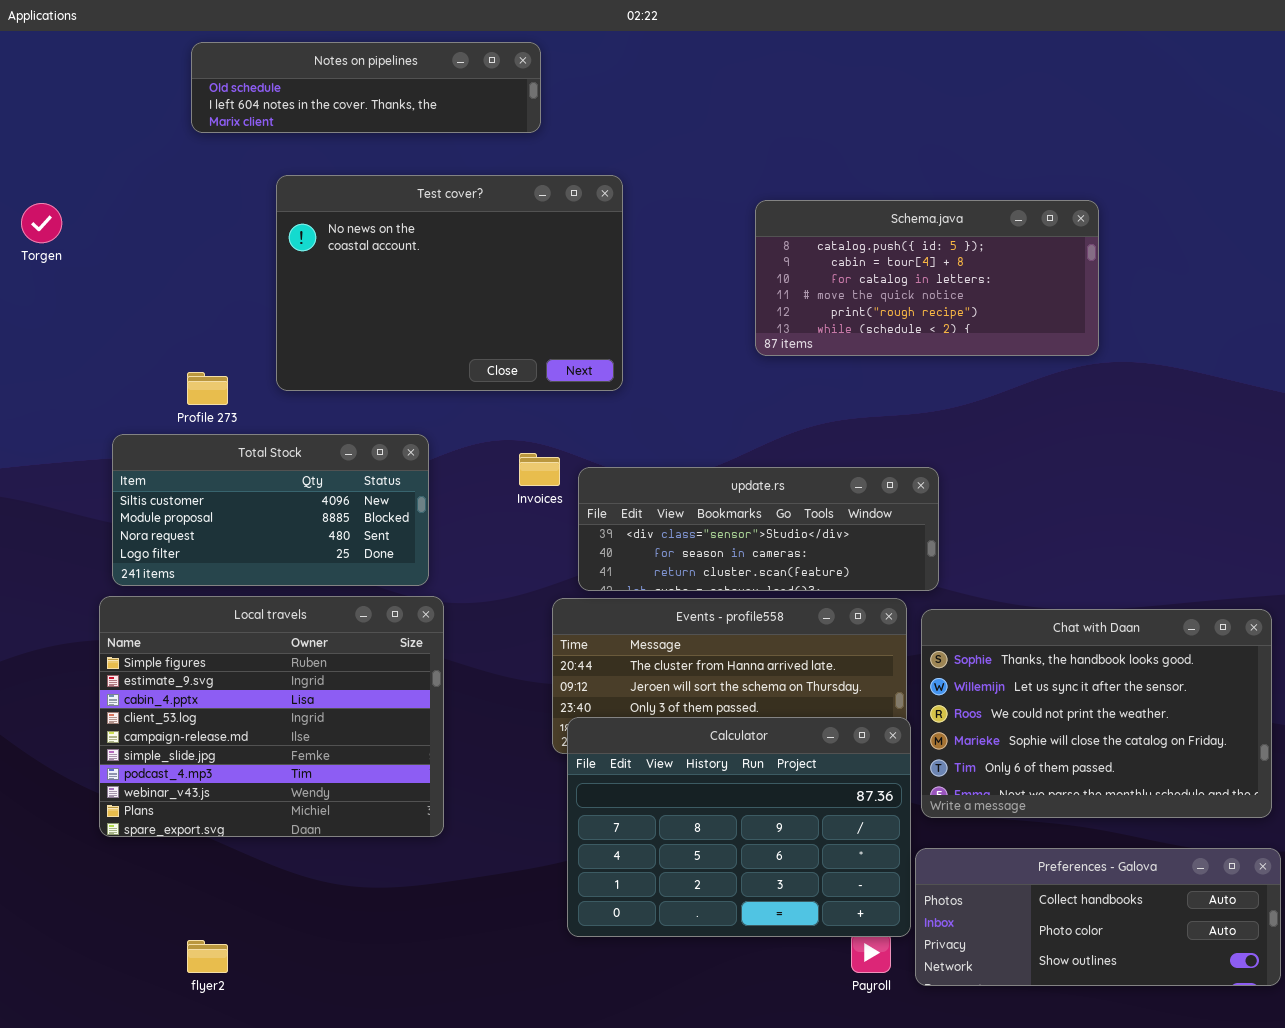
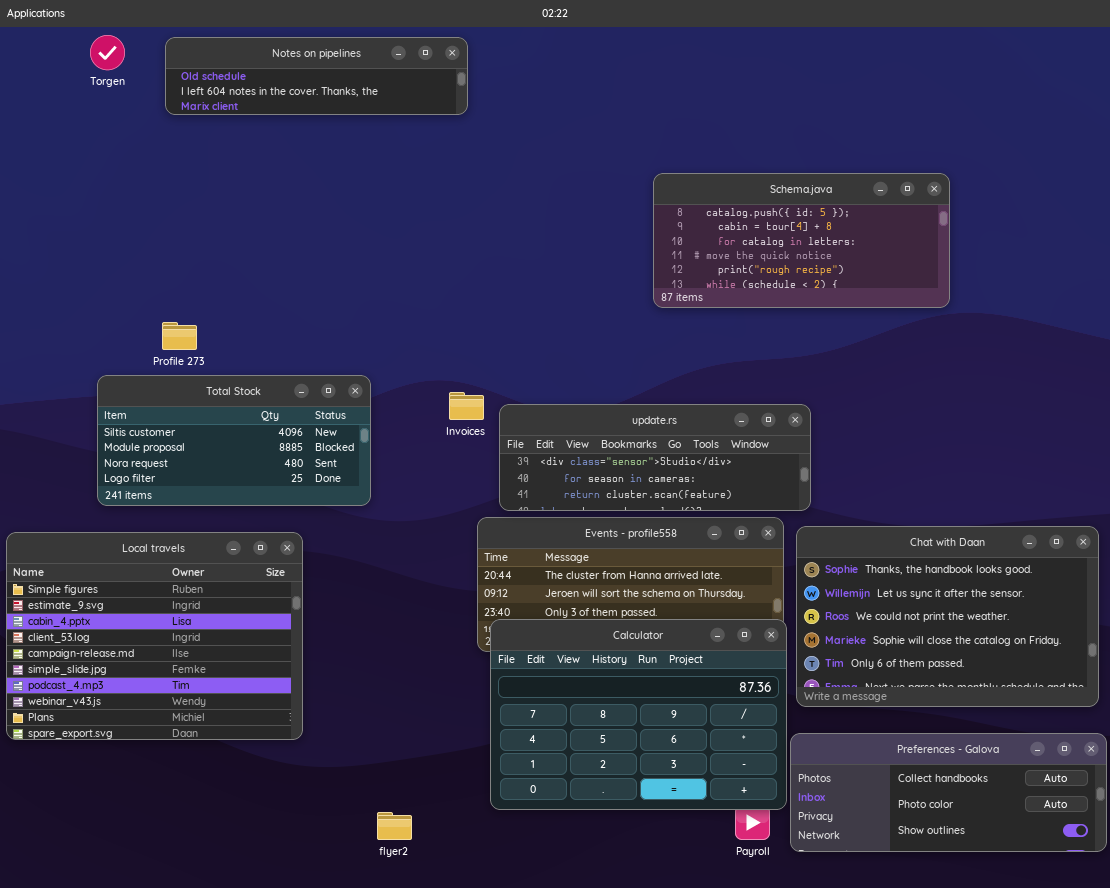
Test cover?: [276,175,623,391] -> none, closed
Torgen: [21,203,62,243] -> [90,35,125,70], moved
Local travels: [99,596,444,837] -> [6,532,303,740], moved
flyer2: [187,940,228,973] -> [377,812,412,840], moved

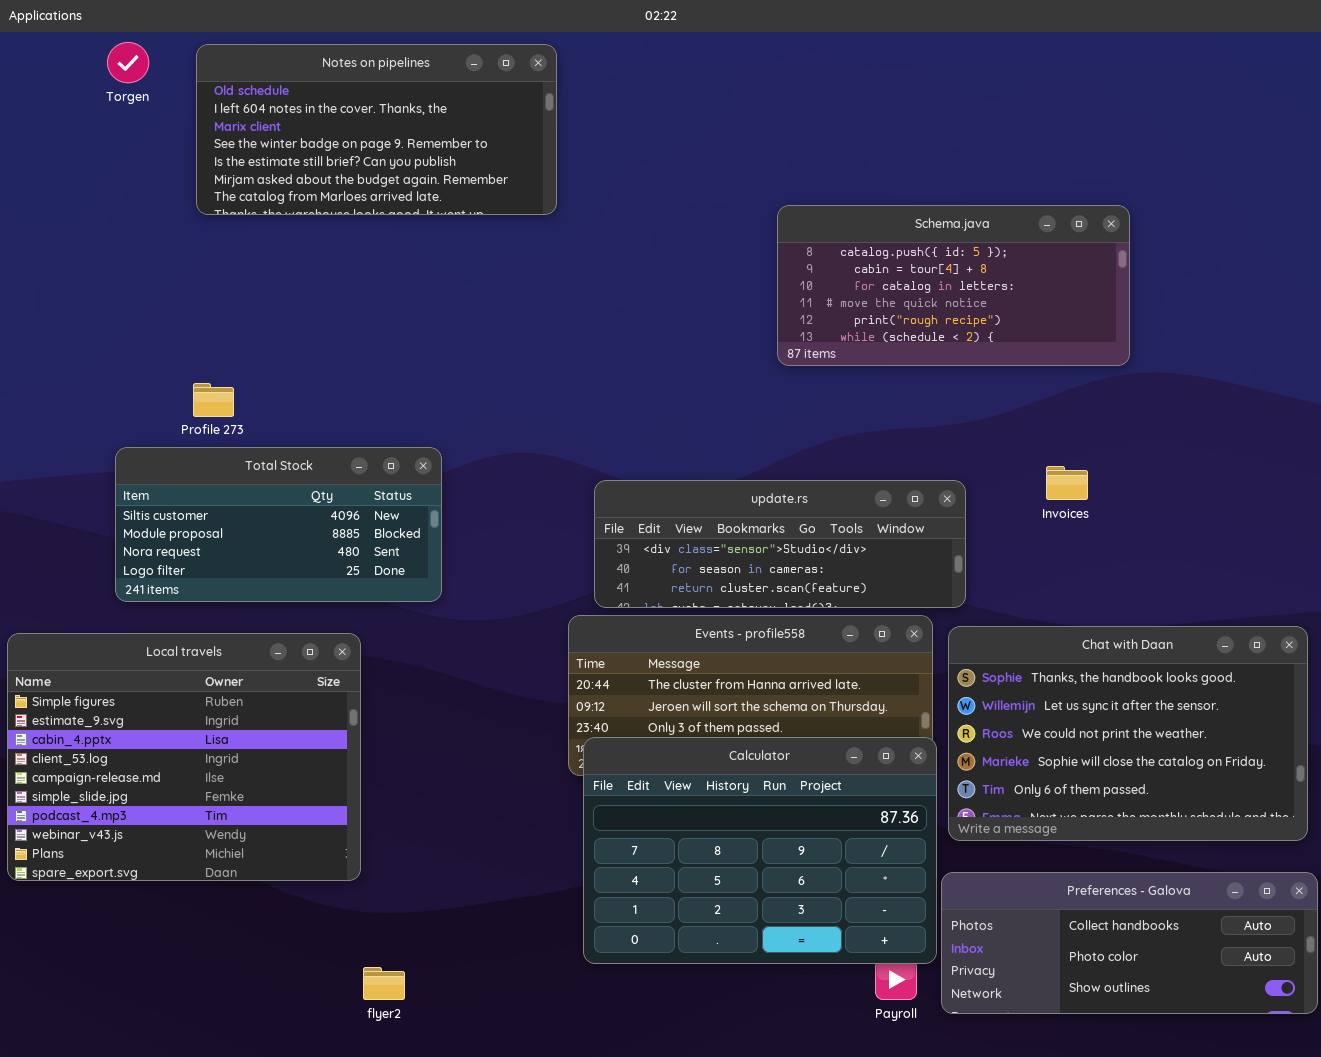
Notes on pipelines: [165,37,468,115] -> [196,44,557,215], resized
Invoices: [449,392,484,420] -> [1046,466,1088,500], moved
flyer2: [377,812,412,840] -> [363,967,405,1000], moved

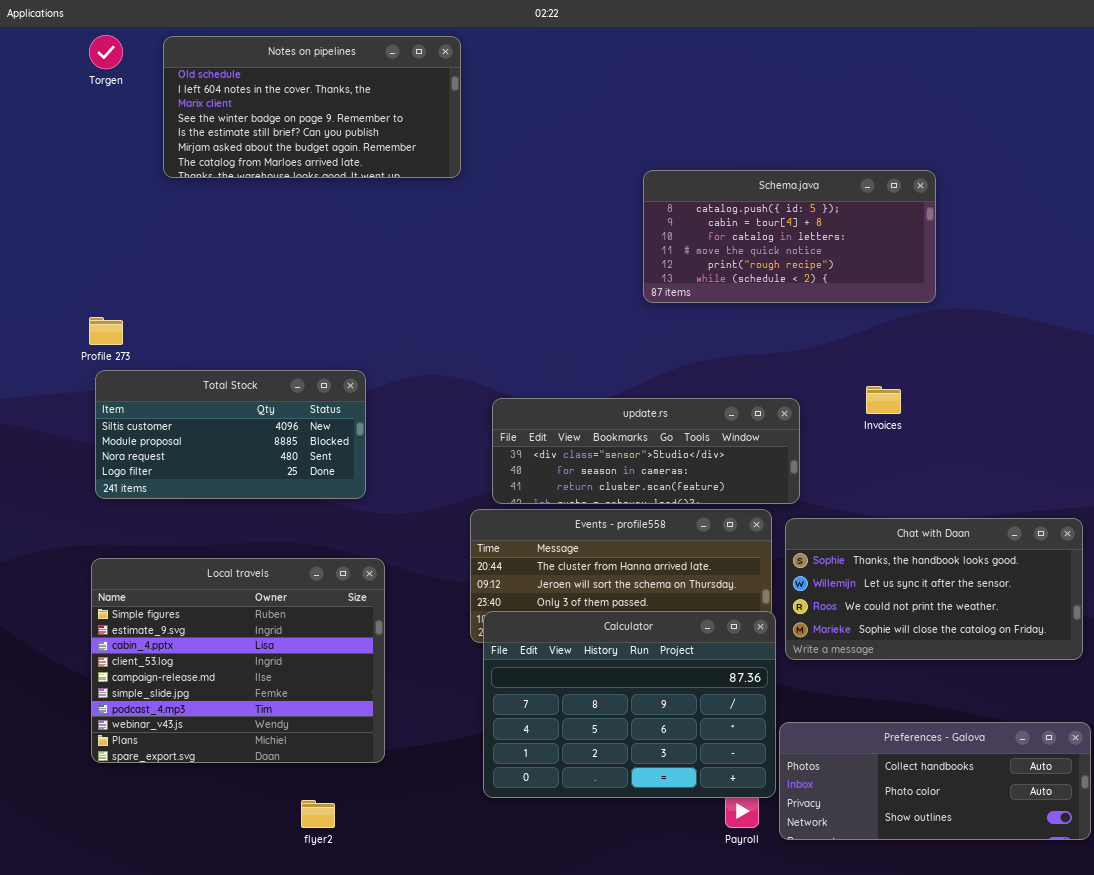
Profile 273: [193,383,234,417] -> [89,317,123,345], moved
Chat with Daan: [948,626,1308,841] -> [785,518,1083,660], resized
Local travels: [7,633,361,881] -> [91,558,385,763], moved

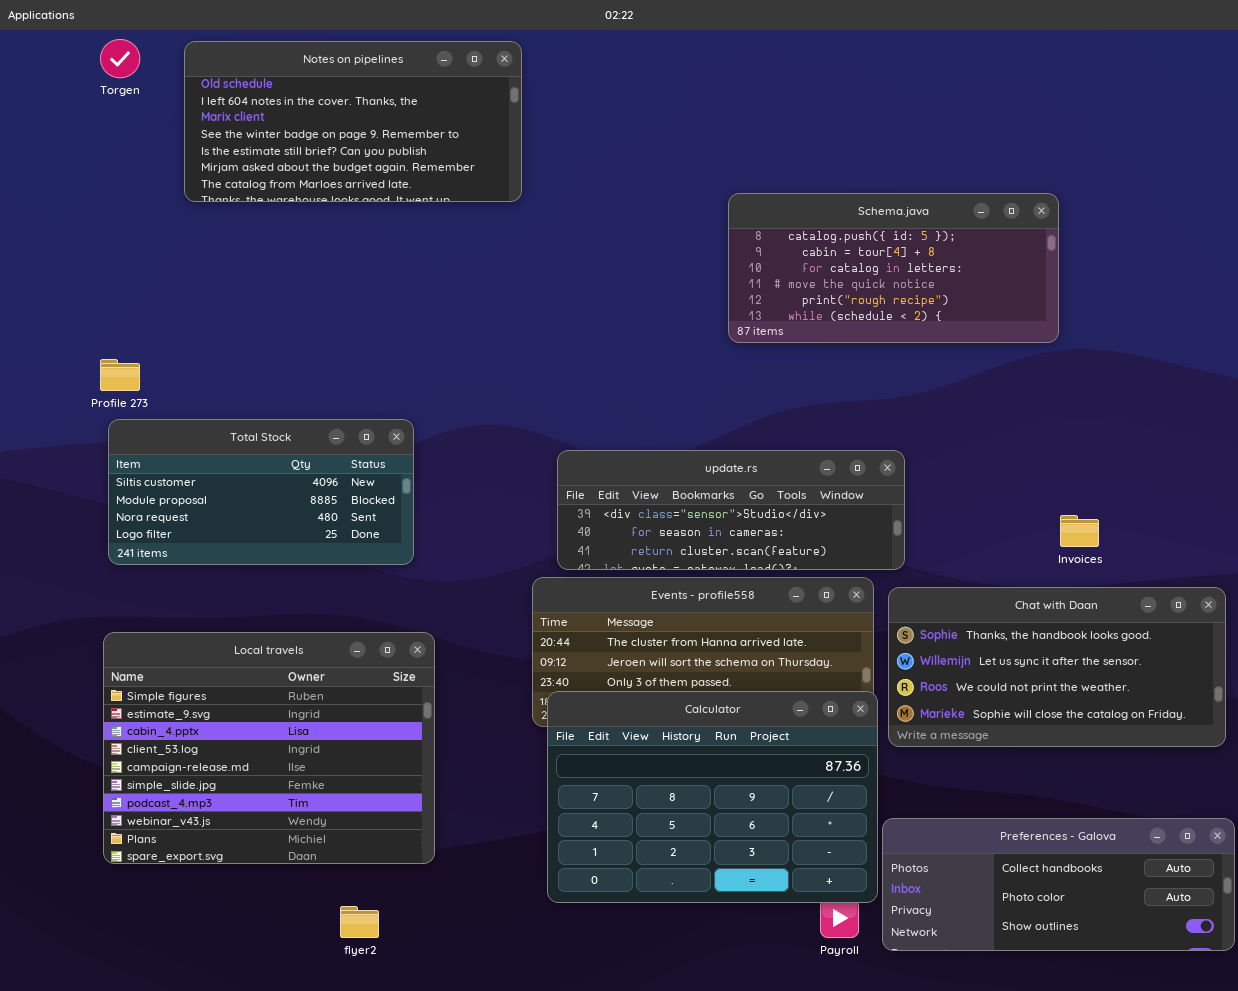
Invoices: [866,386,901,414] -> [1060,515,1099,547], moved

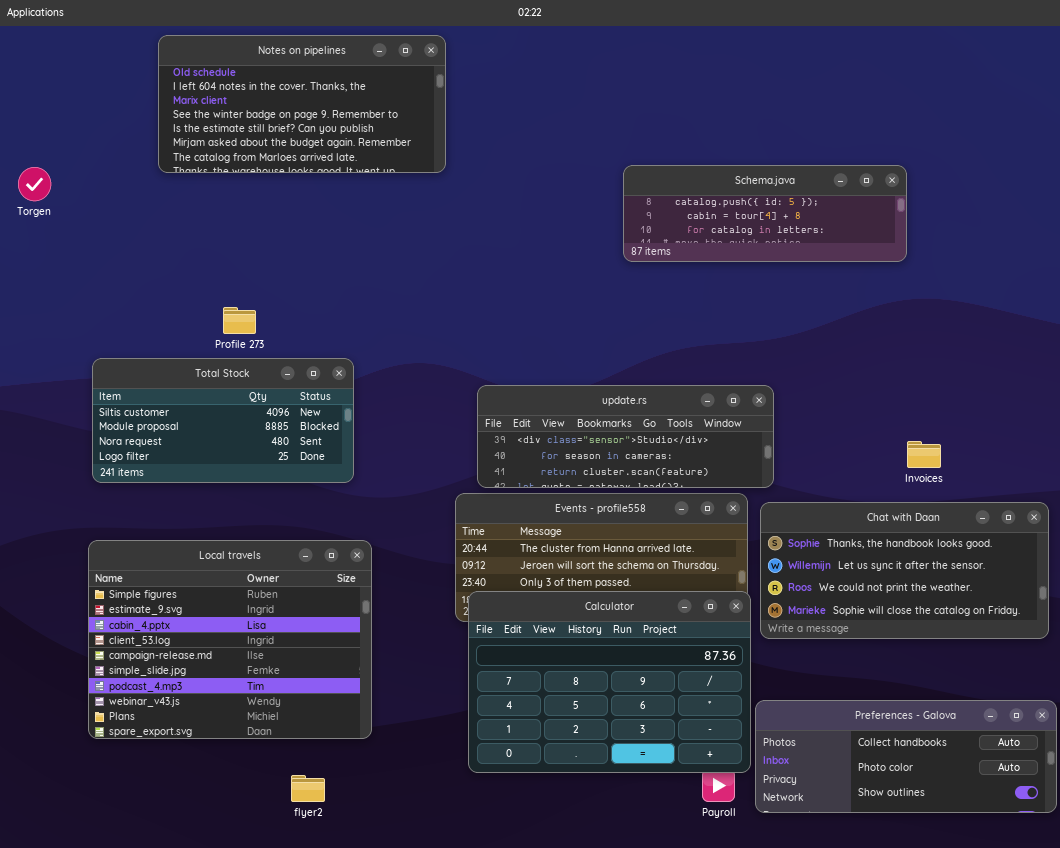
Torgen: [100,39,140,78] -> [18,167,51,201], moved
Schema.java: [728,193,1059,343] -> [623,165,907,262], resized
Profile 273: [100,359,140,391] -> [223,307,256,334], moved

